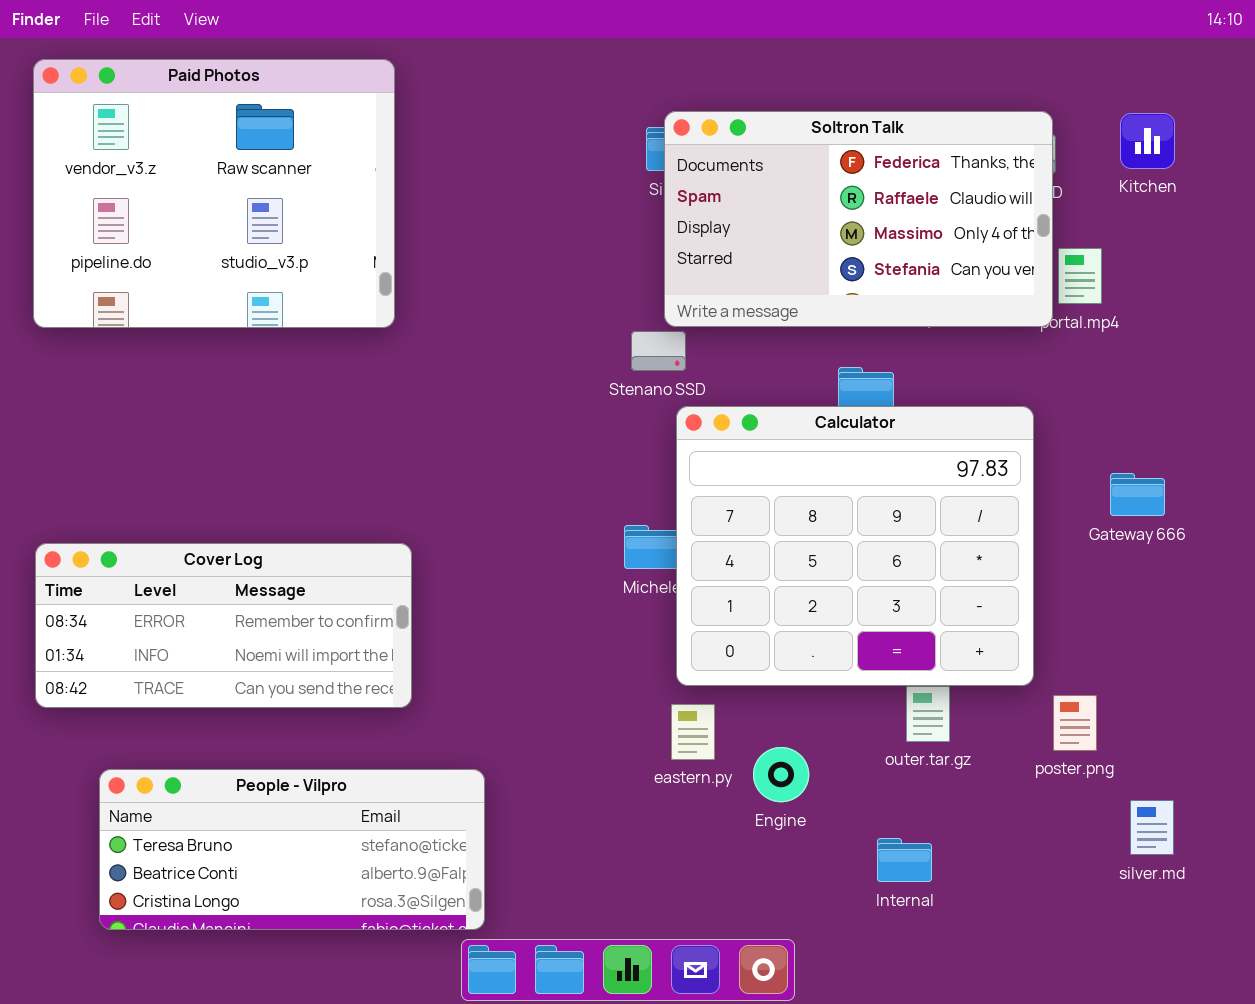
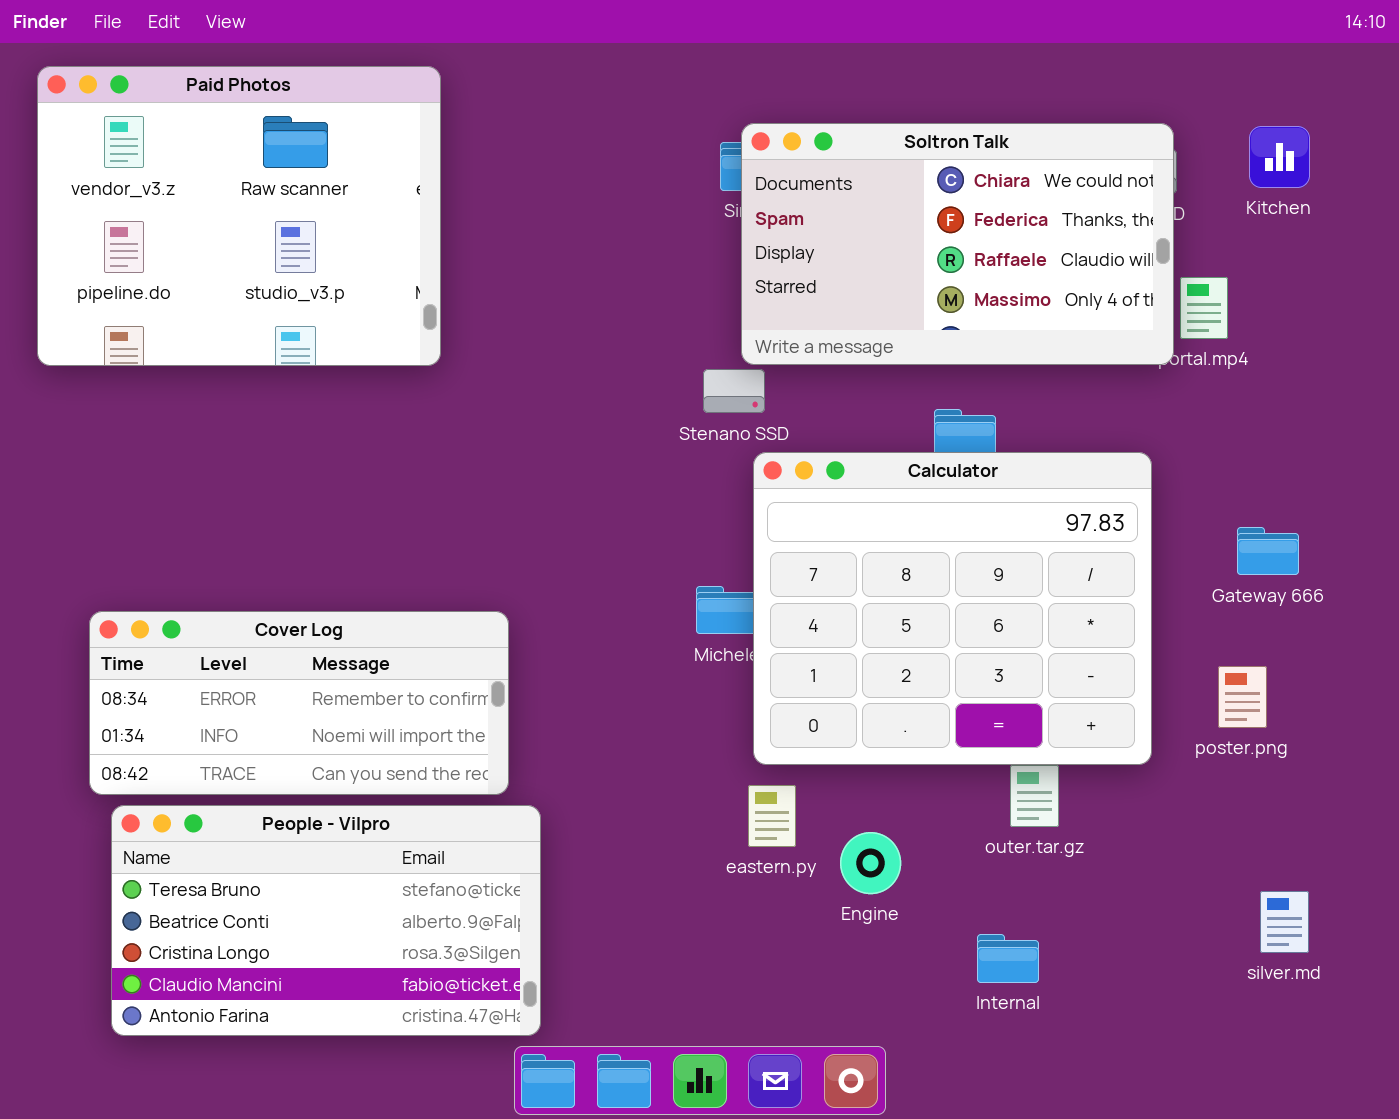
Soltron Talk: [664,111,1053,327] -> [741,123,1174,365], scrolled up 1 row
Cover Log: [35,543,412,708] -> [89,611,509,795], moved
poster.png: [1053,695,1097,751] -> [1218,666,1267,728], moved
People - Vilpro: [99,769,485,930] -> [111,805,541,1036], resized

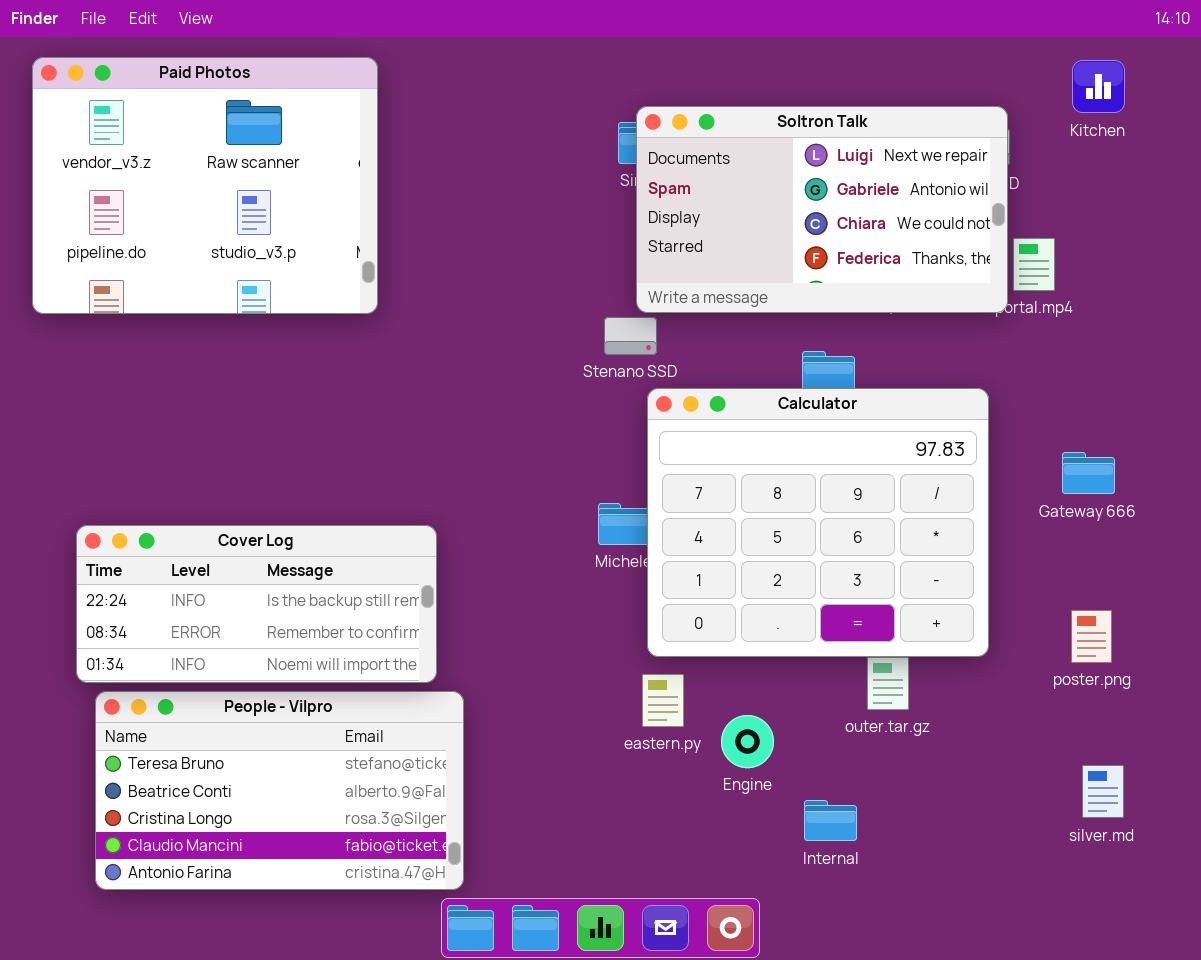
Soltron Talk: [741,123,1174,365] -> [636,106,1008,313], scrolled up 2 rows
Kitchen: [1249,126,1310,188] -> [1072,60,1125,113], moved
Cover Log: [89,611,509,795] -> [76,525,437,683], scrolled up 1 row
poster.png: [1218,666,1267,728] -> [1071,610,1112,663], moved
Internal: [977,934,1039,983] -> [804,800,857,841], moved

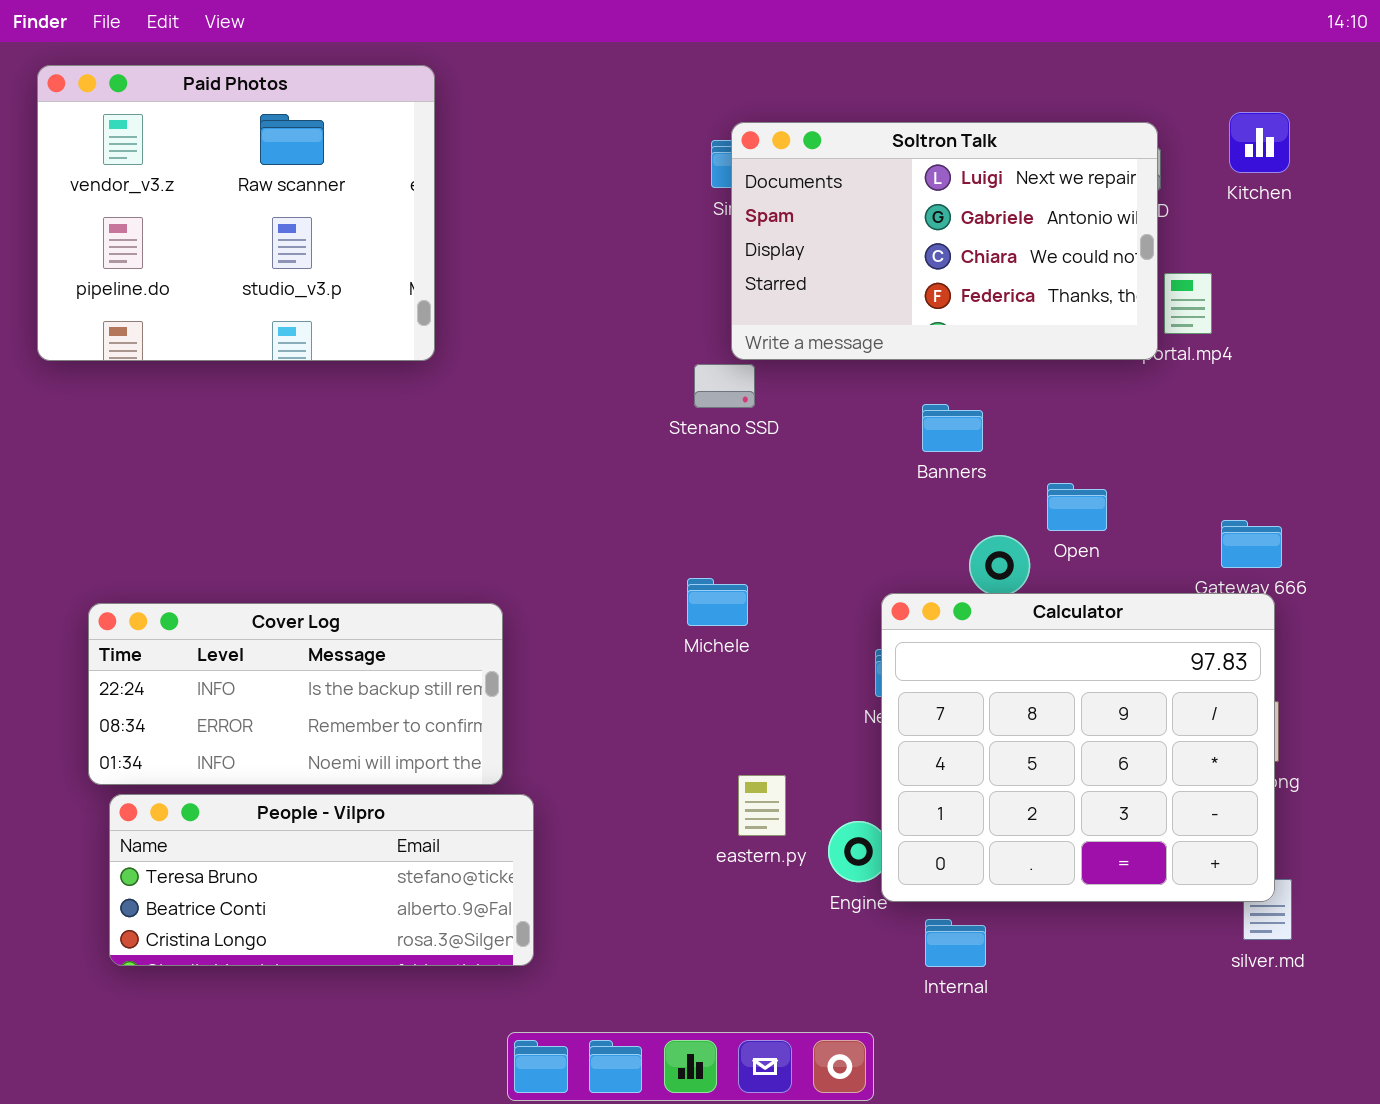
Kitchen: [1072,60,1125,113] -> [1229,112,1290,173], moved
Calculator: [647,388,989,657] -> [881,593,1275,902], moved
People - Vilpro: [95,691,464,890] -> [109,794,534,966], resized

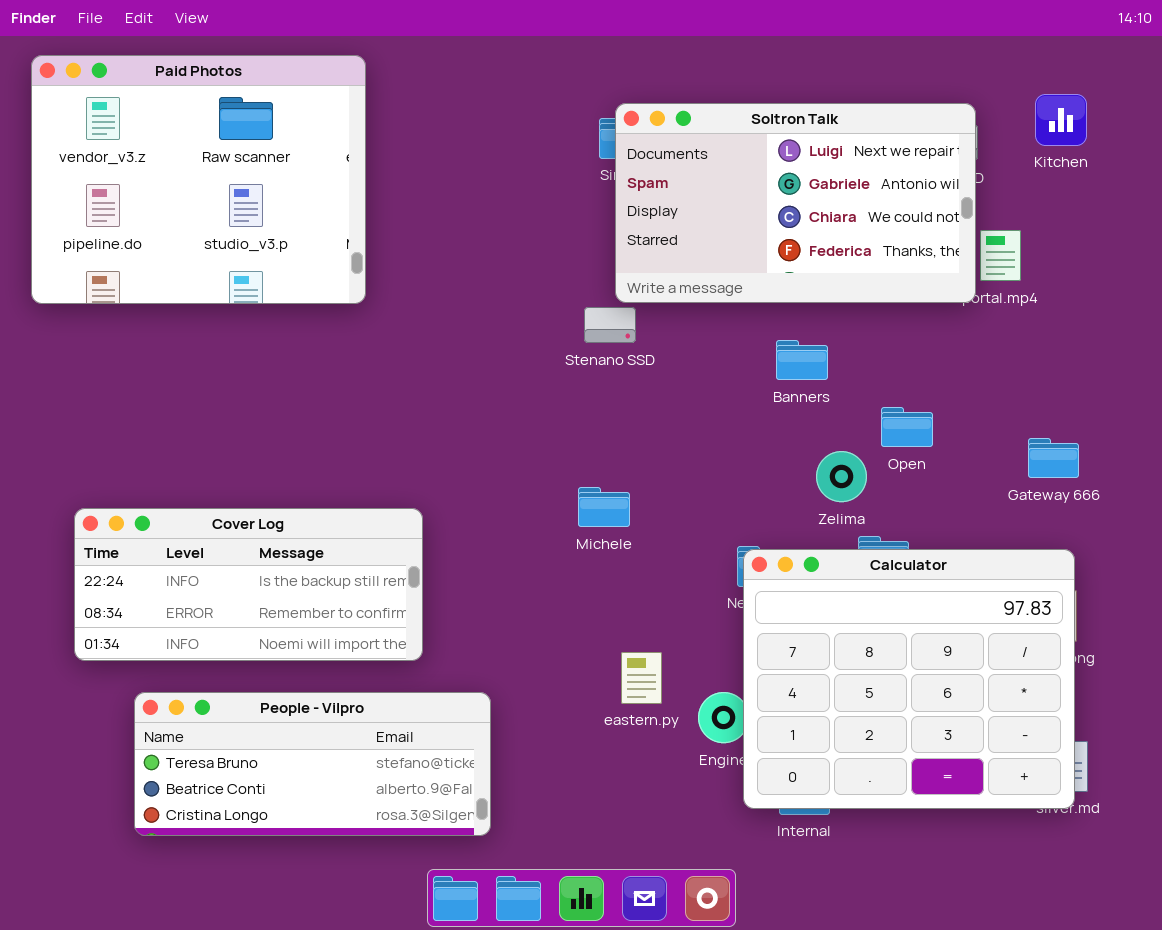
Calculator: [881,593,1275,902] -> [743,549,1075,809], moved
People - Vilpro: [109,794,534,966] -> [134,692,491,836], moved

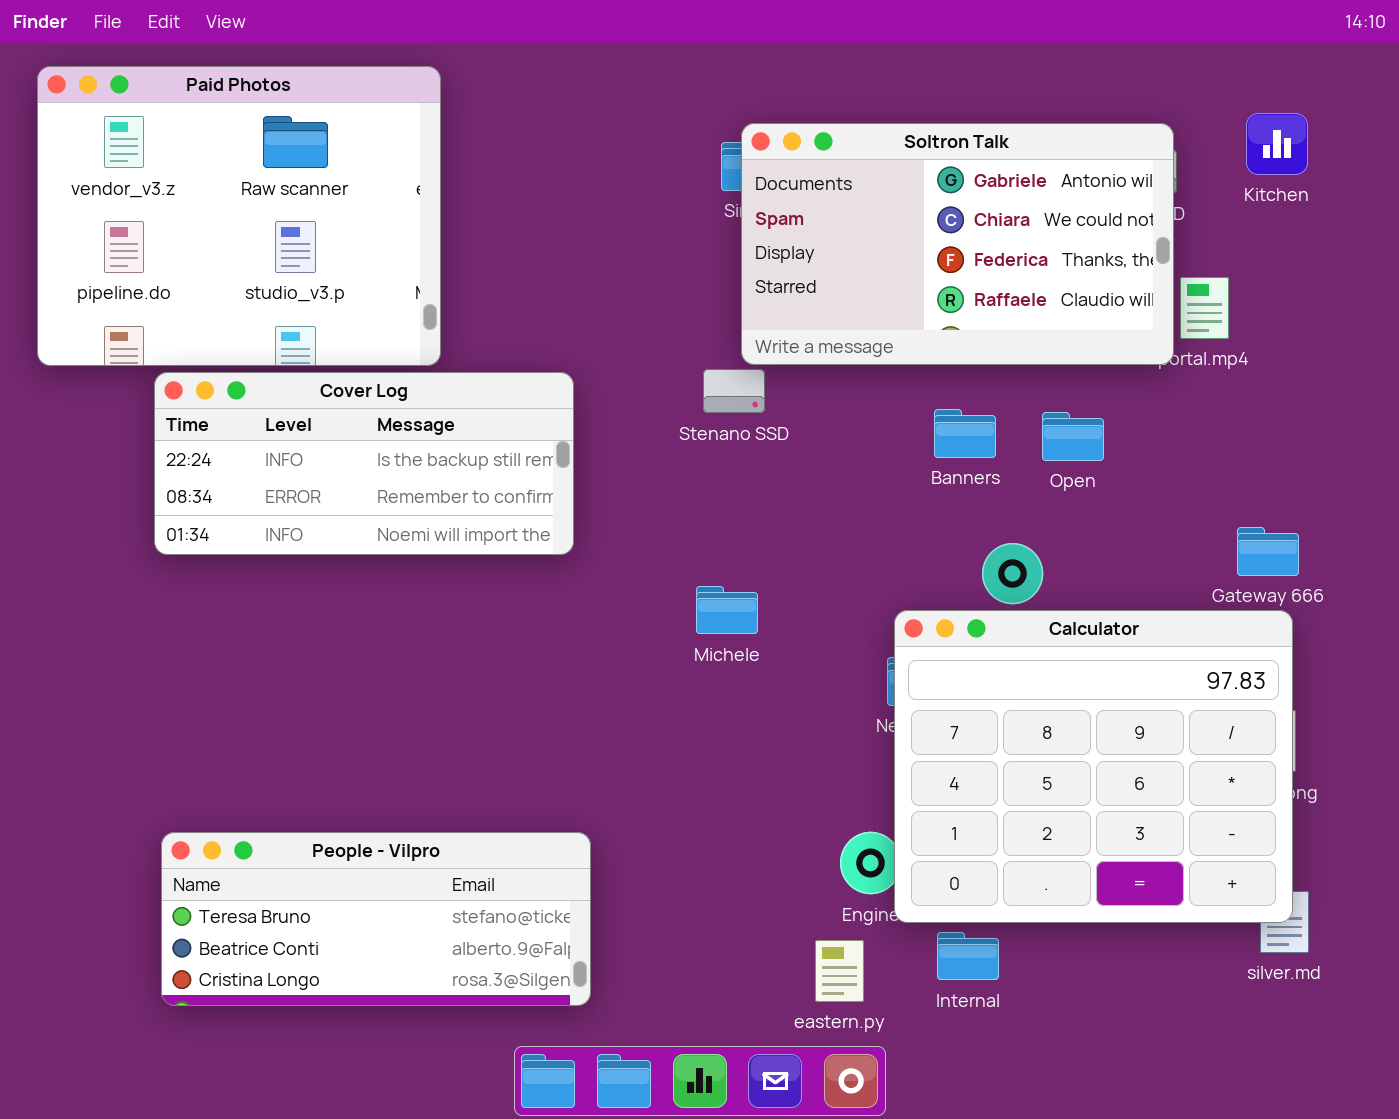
Soltron Talk: [615,103,976,303] -> [741,123,1174,365], scrolled down 1 row
Open: [881,407,933,447] -> [1042,412,1104,461], moved
Cover Log: [74,508,423,661] -> [154,372,574,555], moved
Calculator: [743,549,1075,809] -> [894,610,1293,923], moved
eastern.py: [621,652,662,704] -> [815,940,864,1002], moved

